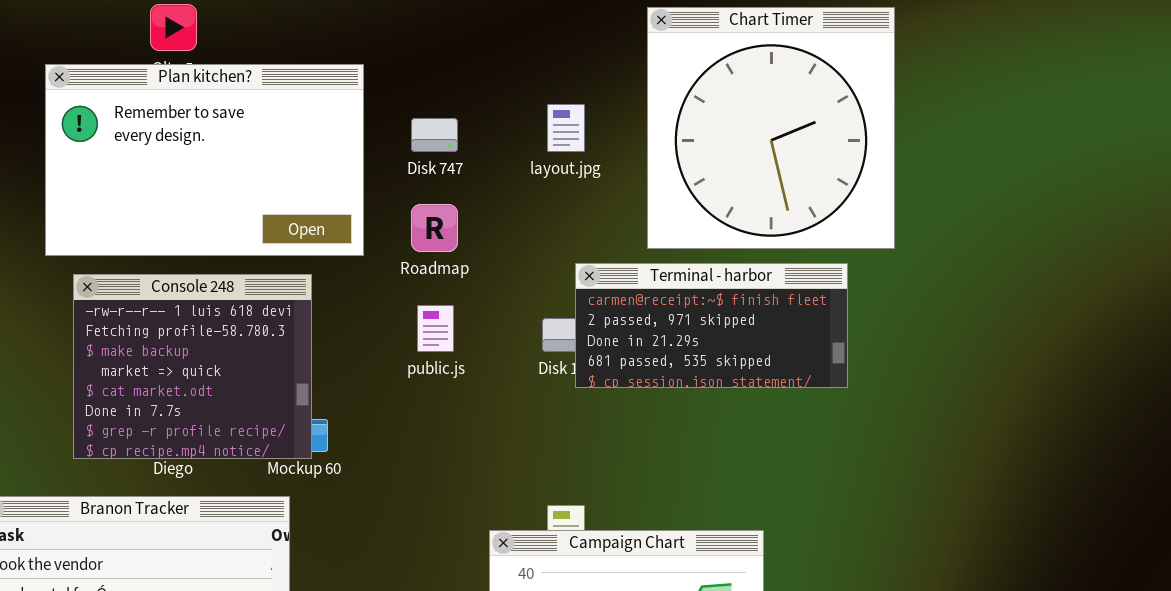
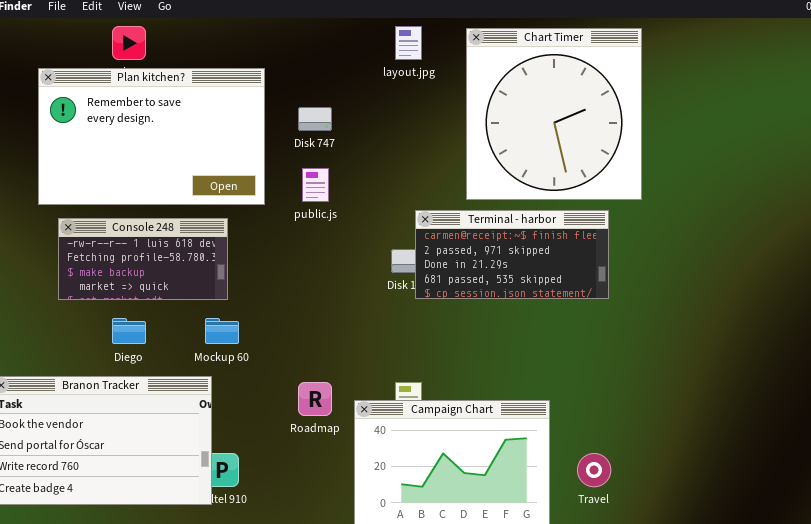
layout.jpg: [547,104,585,152] -> [395,26,422,60], moved
Roadmap: [411,204,458,252] -> [298,382,332,416], moved
Console 248: [73,274,312,459] -> [58,218,228,300], resized
public.js: [417,305,454,352] -> [302,168,329,202], moved

